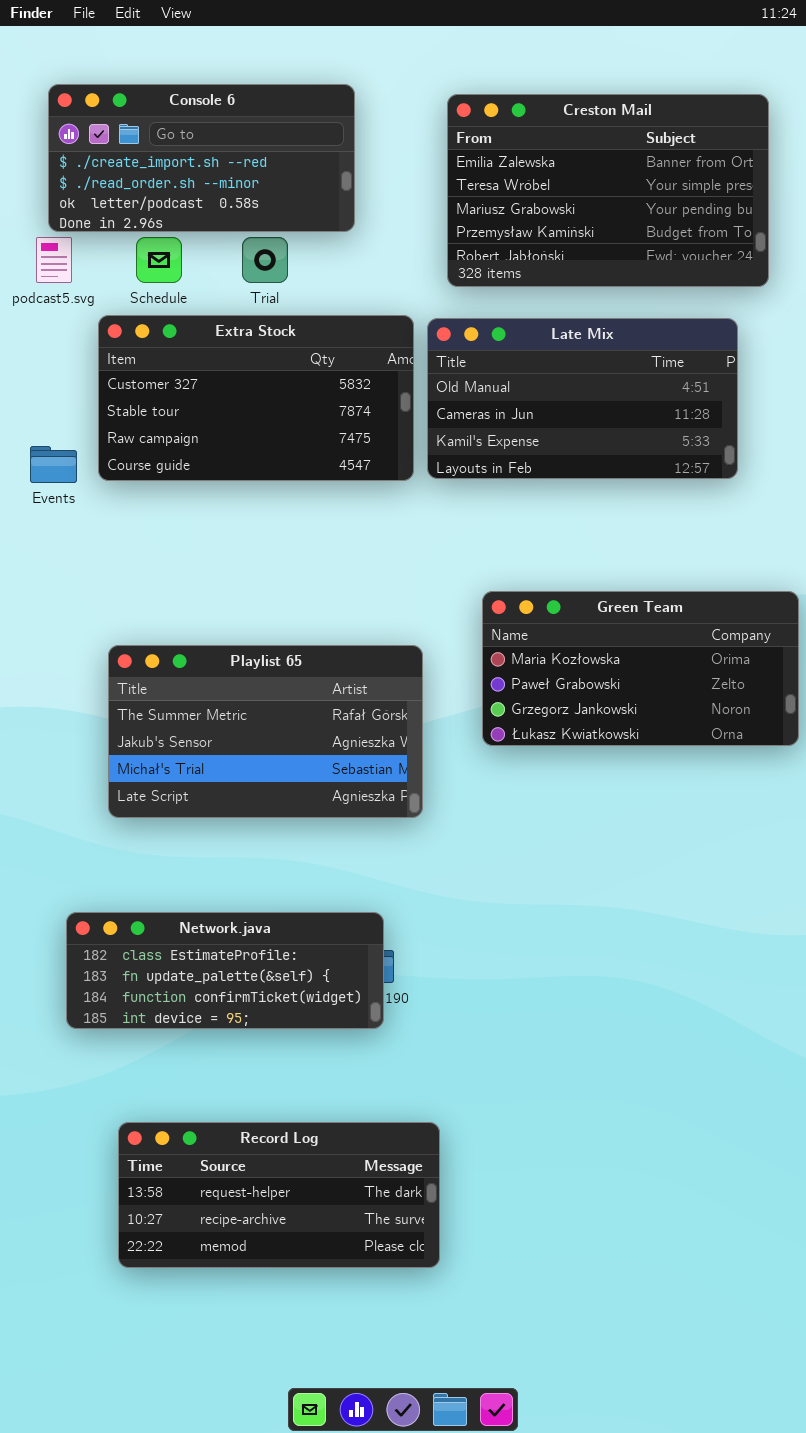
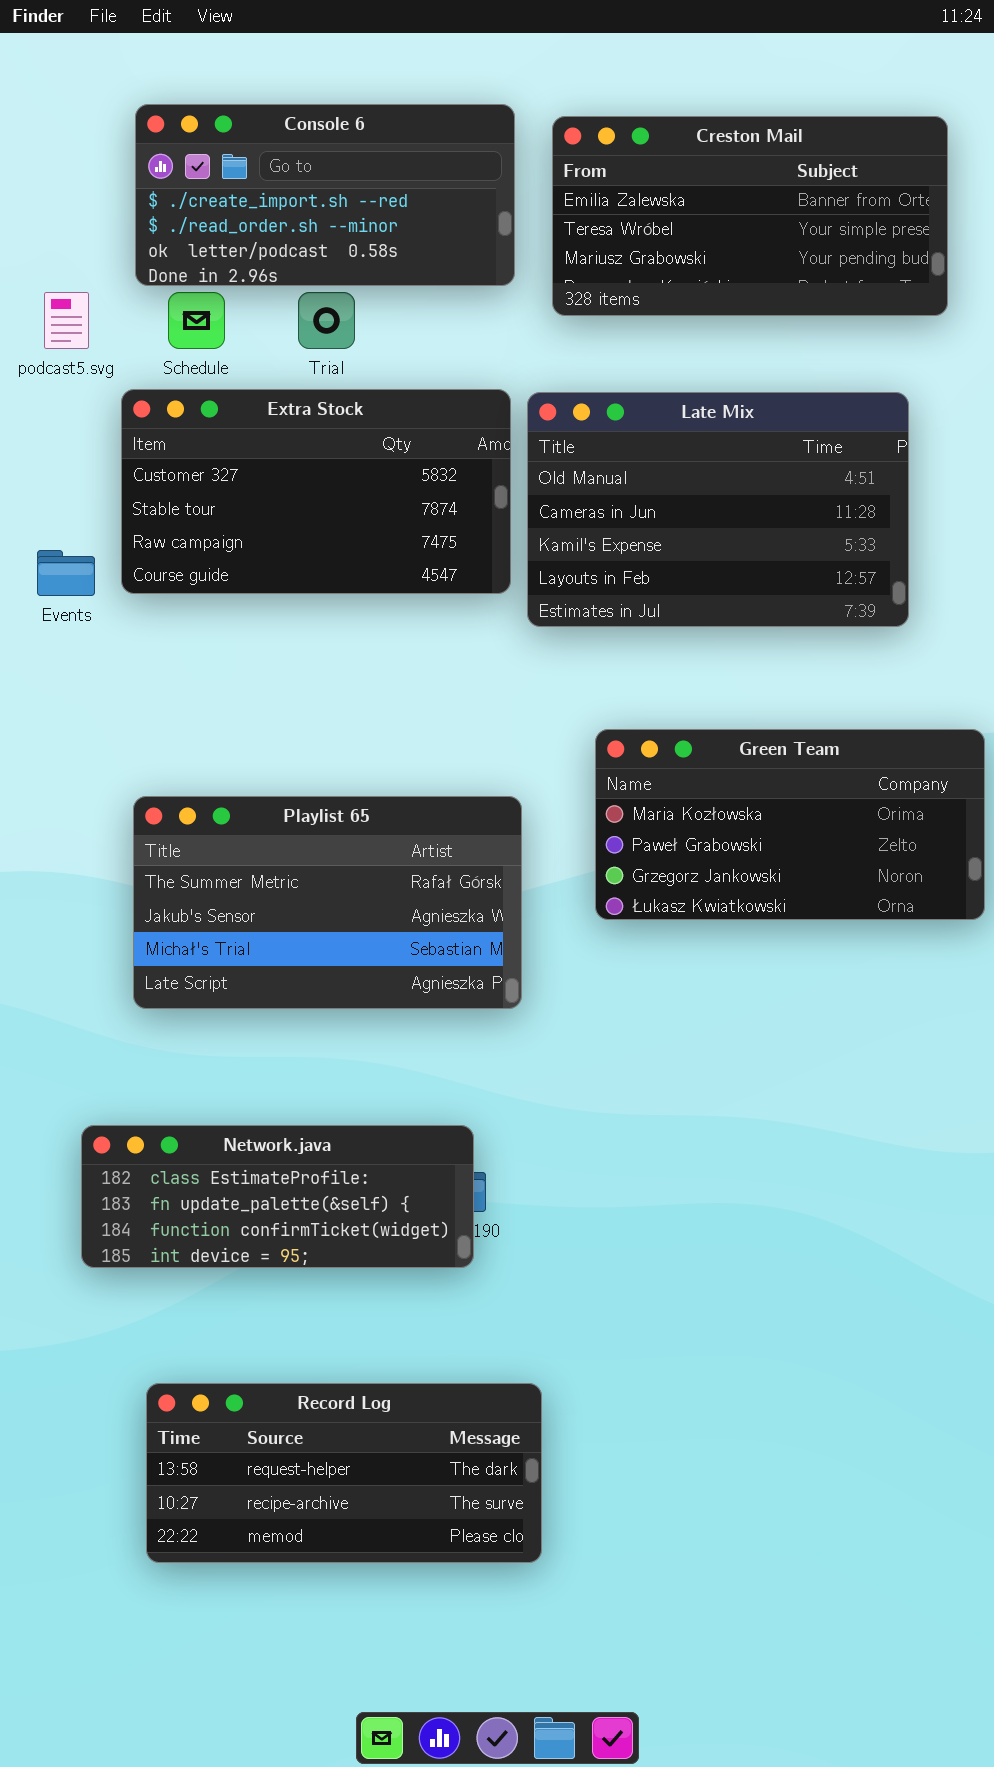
Console 6: [48,84,355,232] -> [135,104,515,286], moved
Creston Mail: [447,94,769,287] -> [552,116,948,316], resized
Late Mix: [427,318,738,479] -> [527,392,909,627], resized

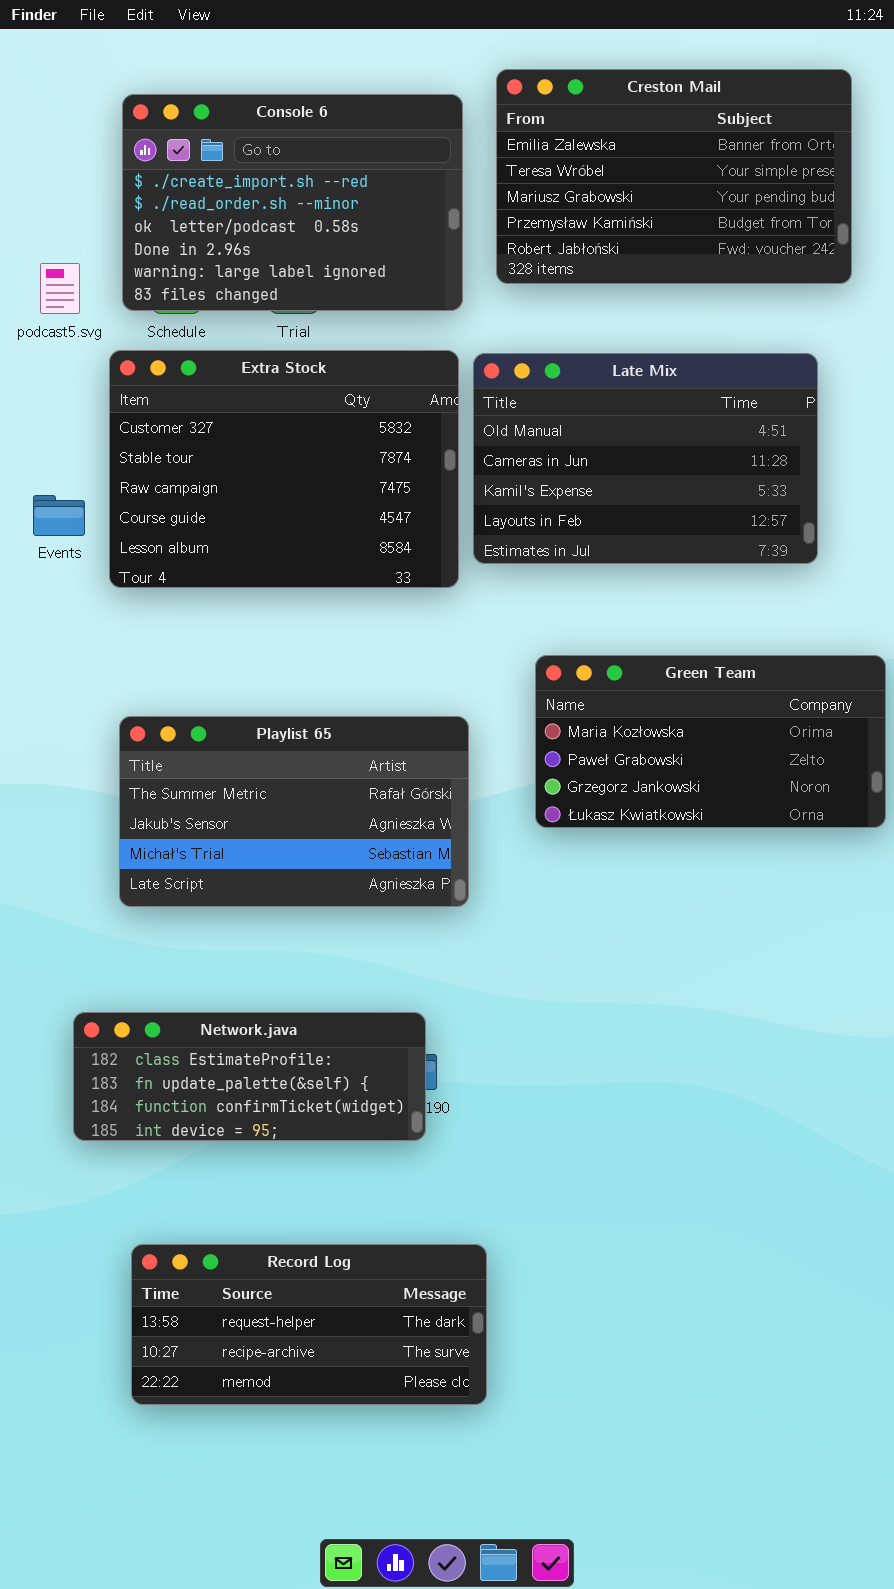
Console 6: [135,104,515,286] -> [122,94,463,311], resized
Creston Mail: [552,116,948,316] -> [496,69,852,284], resized
Extra Stock: [121,389,511,594] -> [109,350,459,588], resized

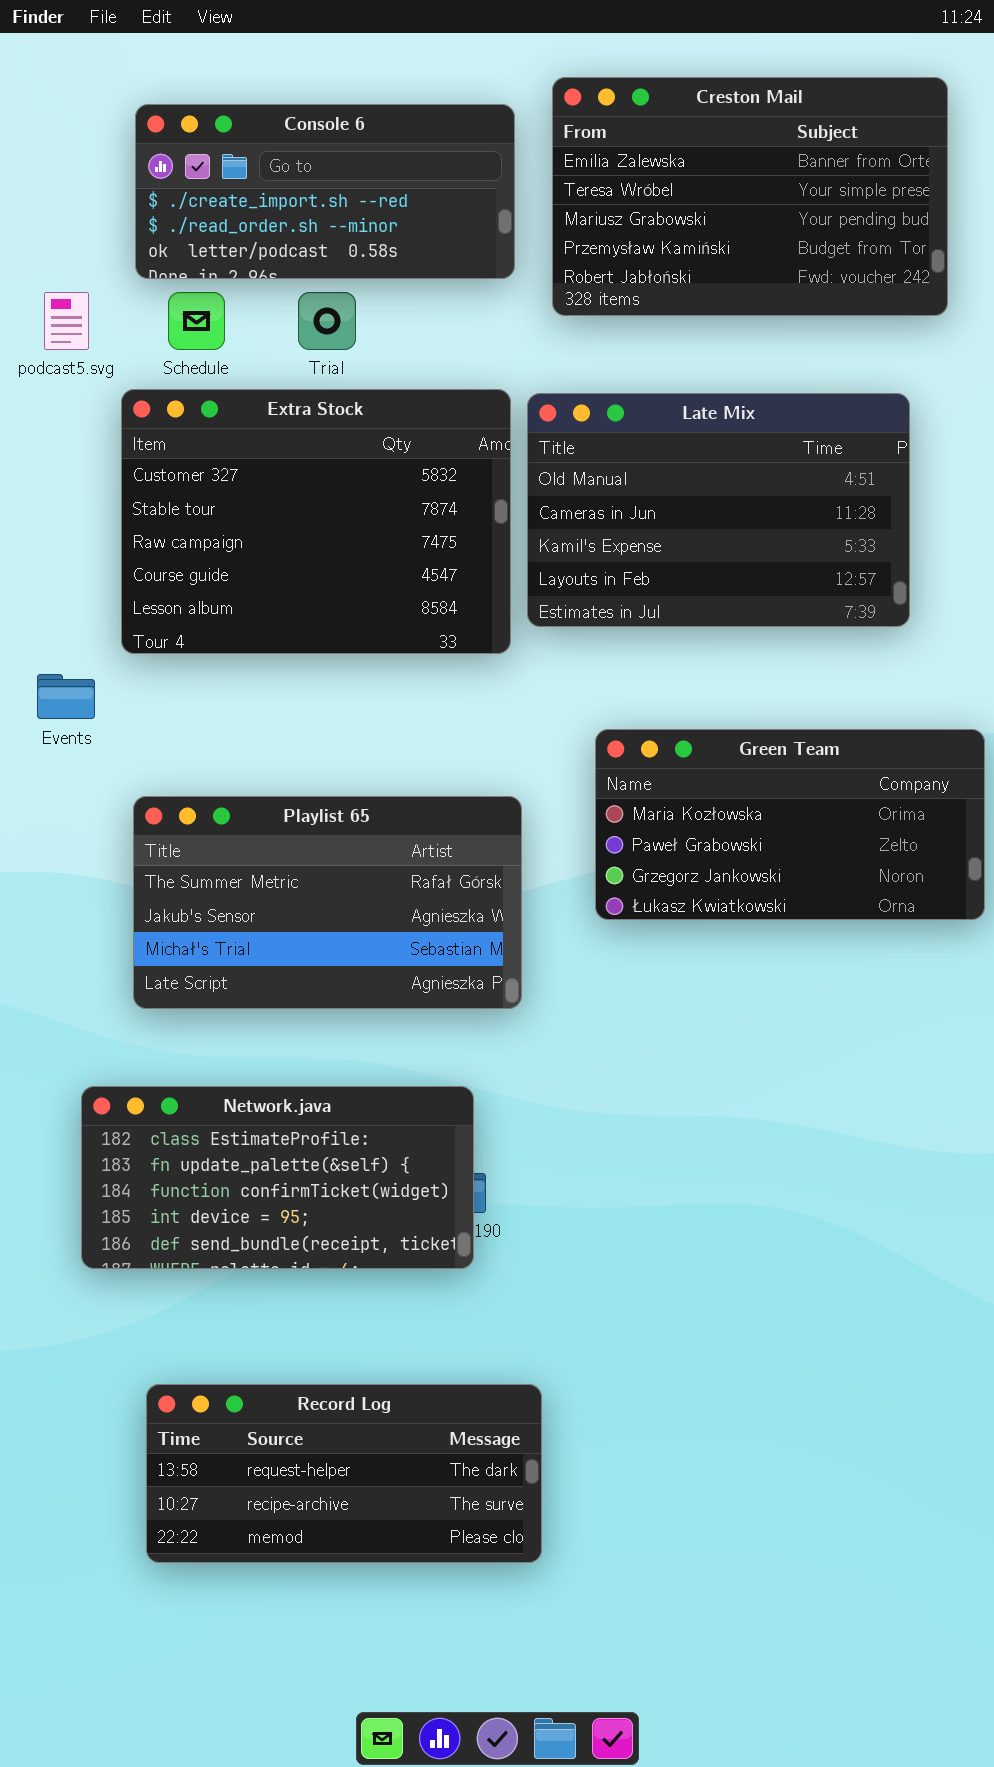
Console 6: [122,94,463,311] -> [135,104,515,279], resized
Events: [33,495,85,536] -> [37,674,95,719], moved
Network.java: [73,1012,426,1141] -> [81,1086,474,1269], resized

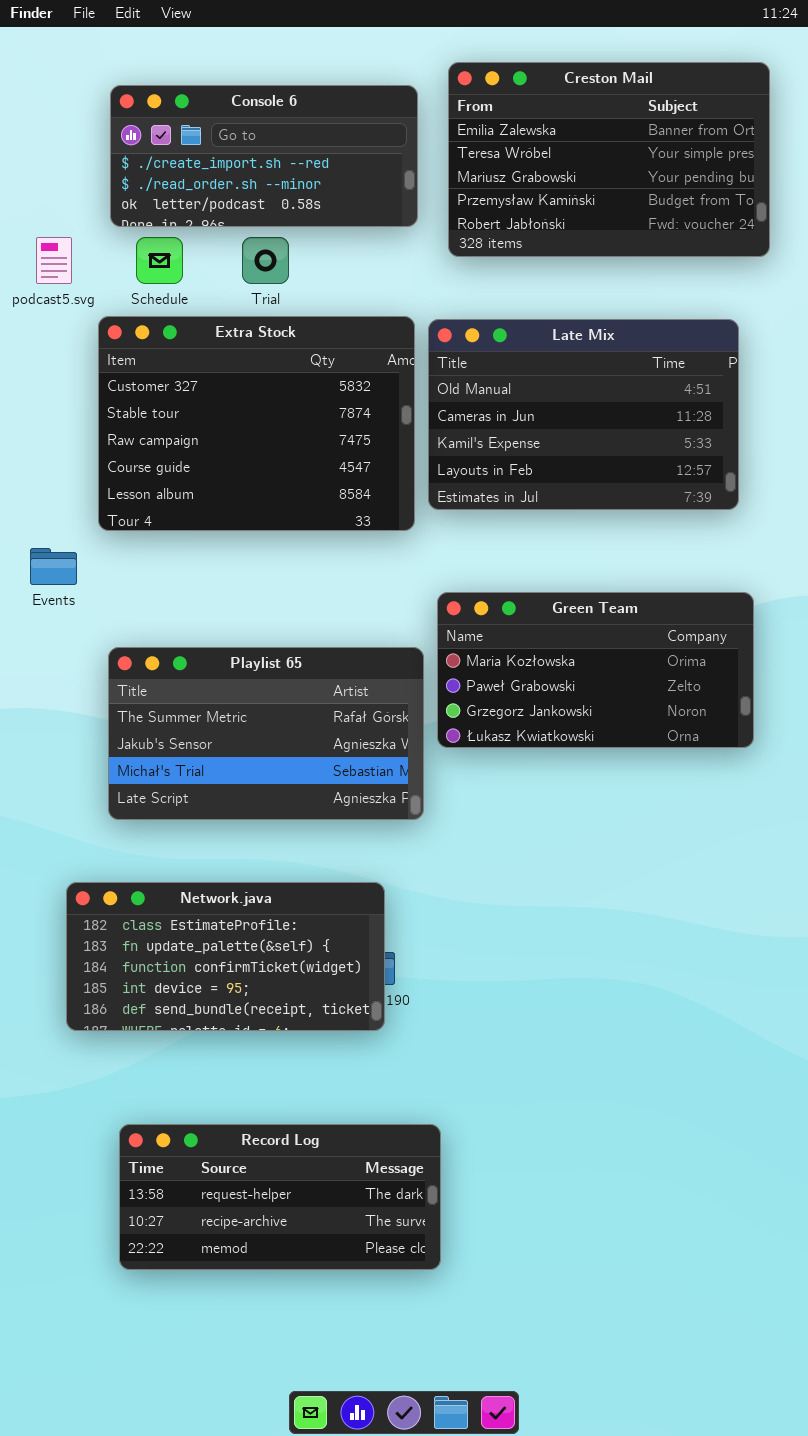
Green Team: [595,729,985,920] -> [437,592,754,748], moved

